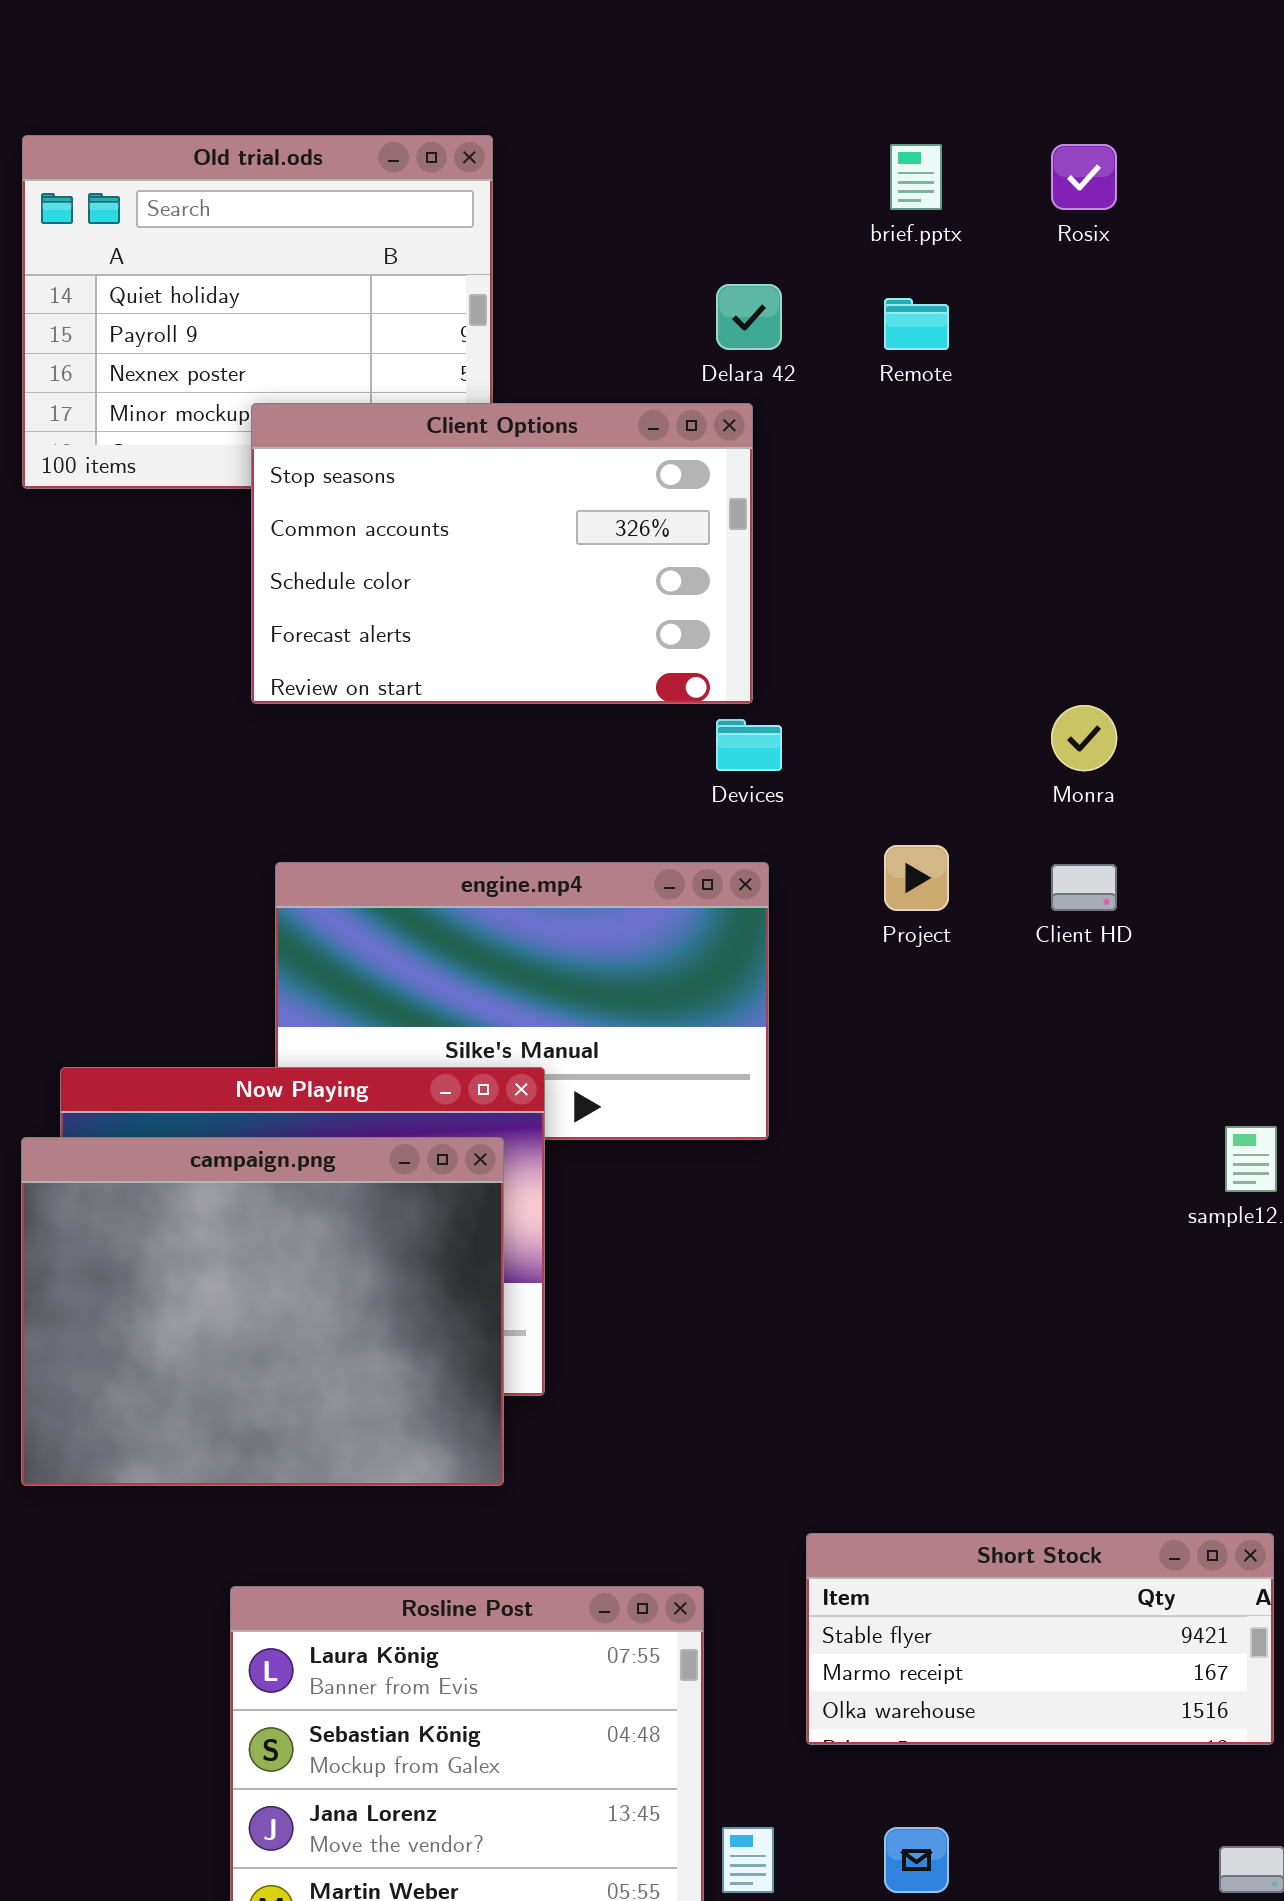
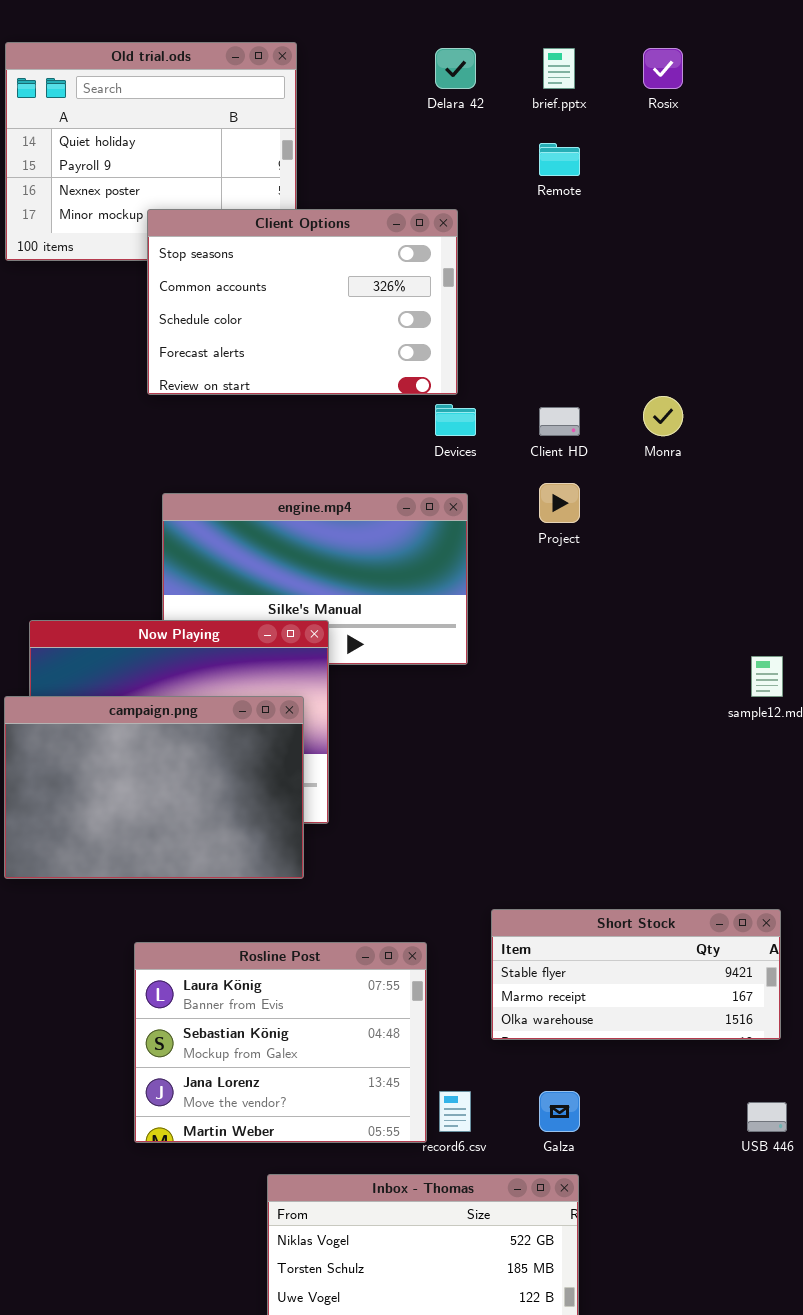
Delara 42: [716,284,782,350] -> [435,48,476,89], moved
Client HD: [1051,864,1117,911] -> [539,407,580,436], moved
campaign.png: [21,1137,504,1486] -> [4,696,304,879], resized

